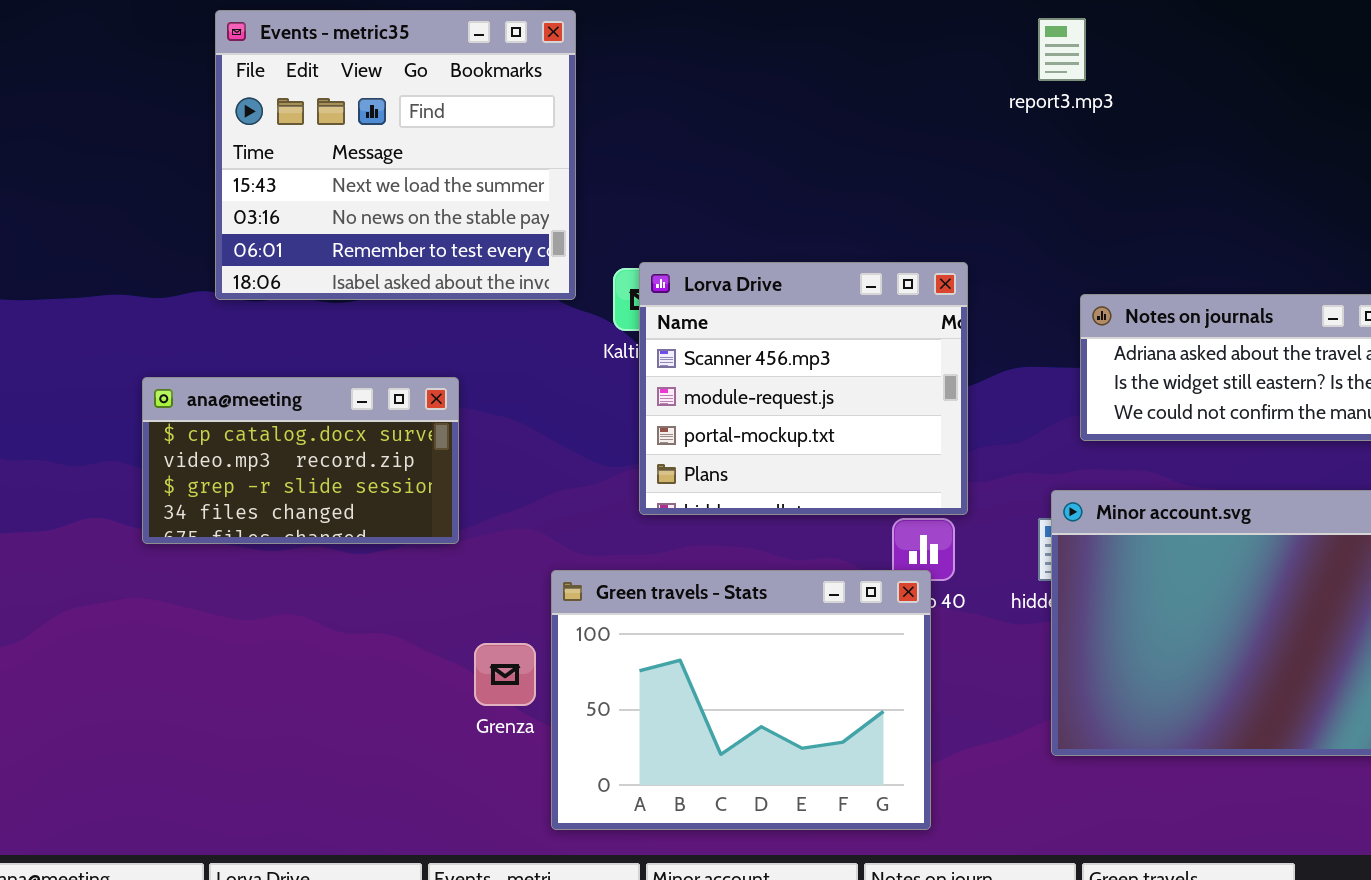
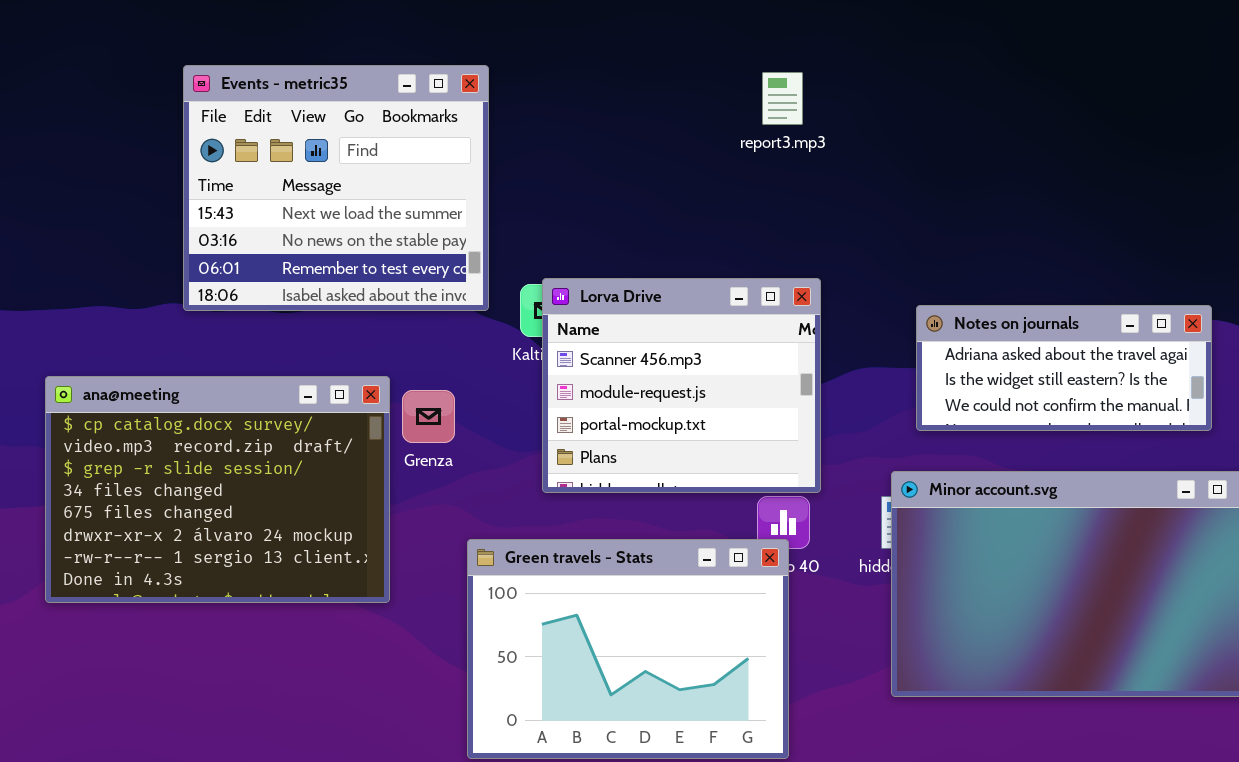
report3.mp3: [1038,18,1086,81] -> [762,72,803,125], moved
ana@meeting: [142,377,459,544] -> [45,376,390,603], resized
Grenza: [474,643,536,706] -> [402,390,455,443], moved

